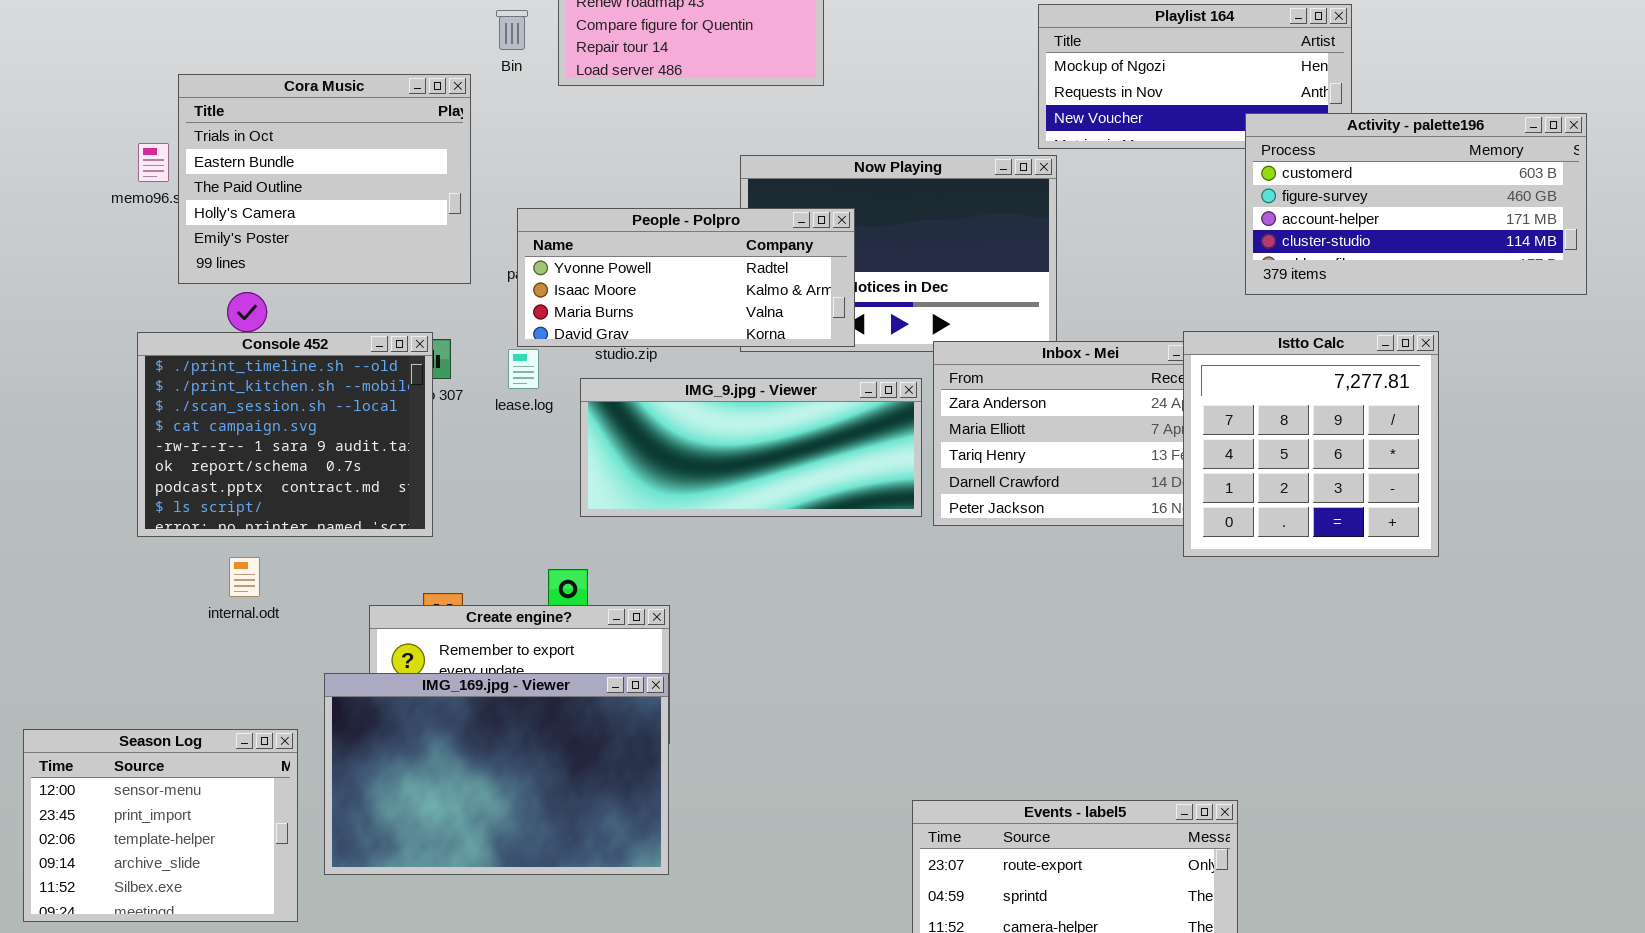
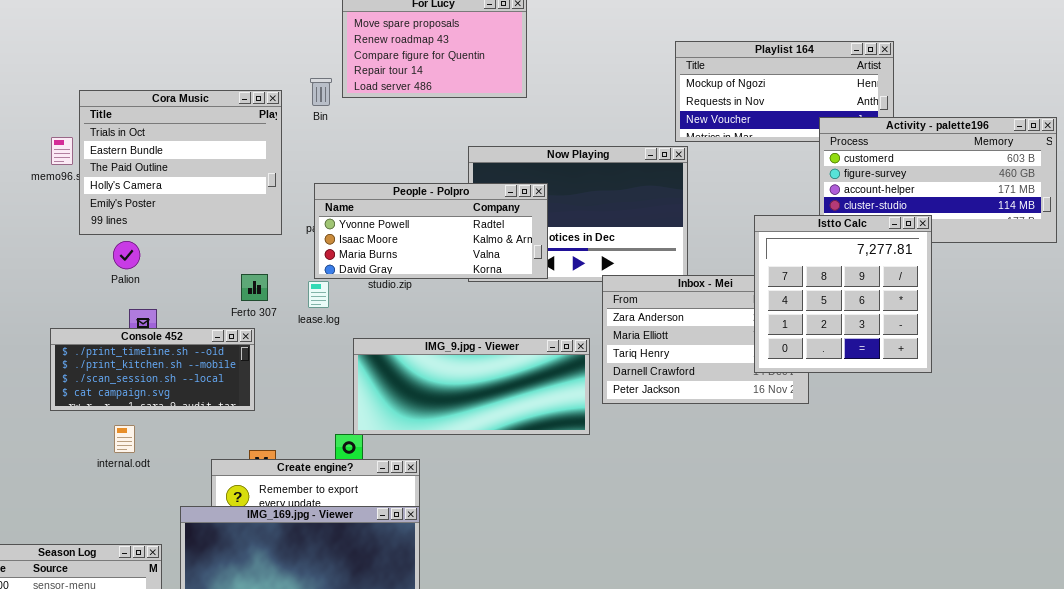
Bin: [496,10,528,50] -> [310,78,332,106], moved
Istto Calc: [1183,331,1439,557] -> [754,215,932,373], moved
Console 452: [137,332,433,537] -> [50,328,255,411], resized
IMG_9.jpg - Viewer: [580,378,922,517] -> [353,338,590,435], moved

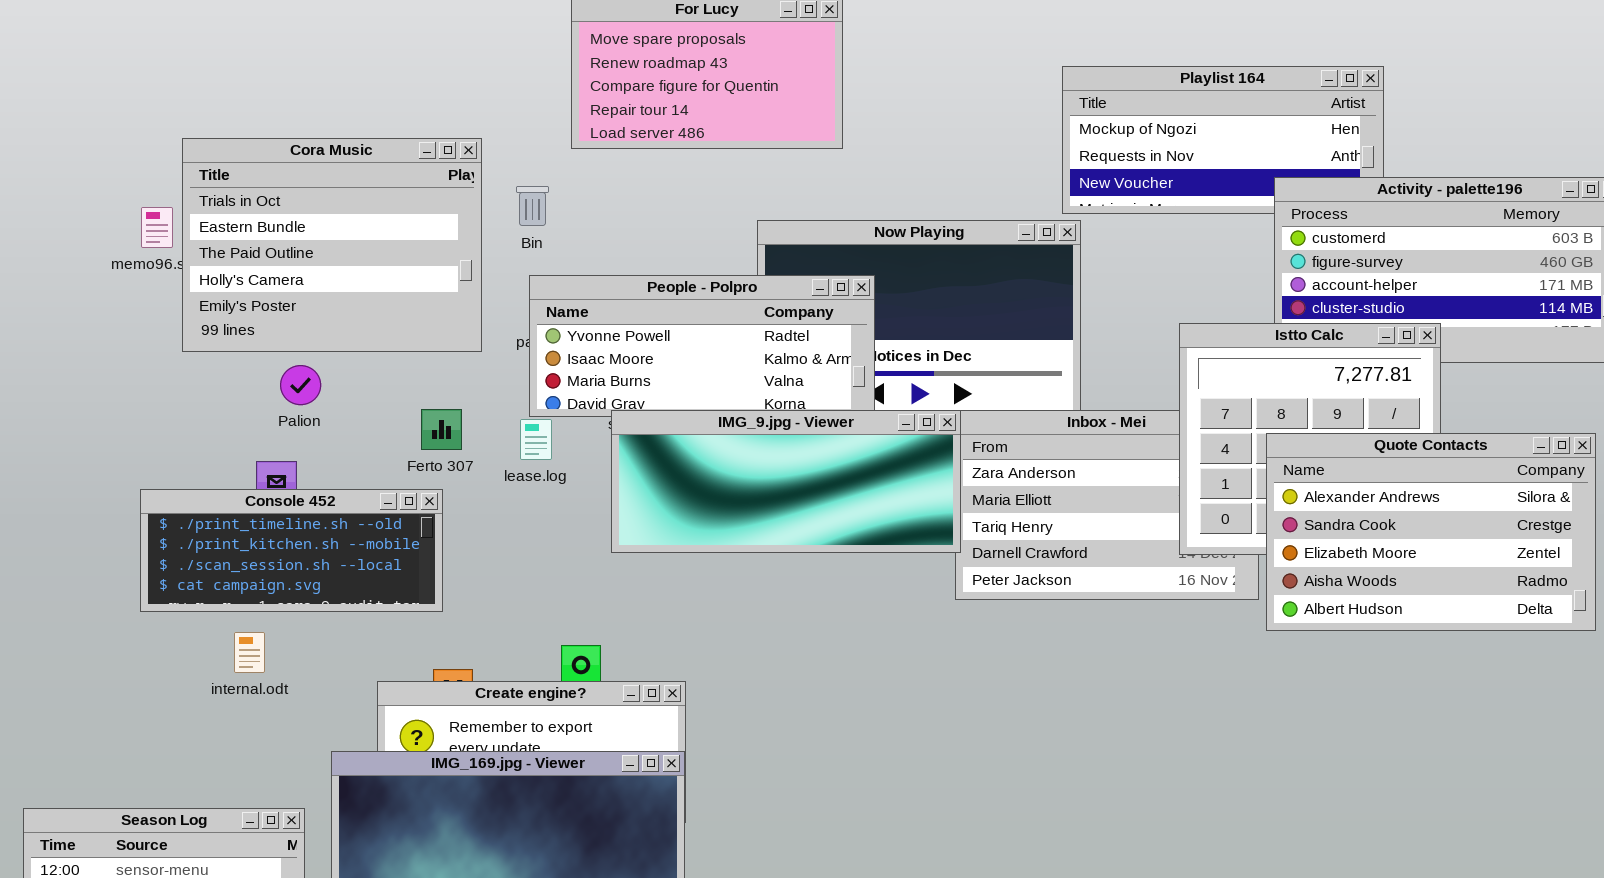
Bin: [310,78,332,106] -> [516,186,549,226], moved
Palion: [113,241,140,269] -> [280,365,321,405], moved
Quote Contacts: none -> [1266,433,1596,631], opened
IMG_9.jpg - Viewer: [353,338,590,435] -> [611,410,961,553], moved

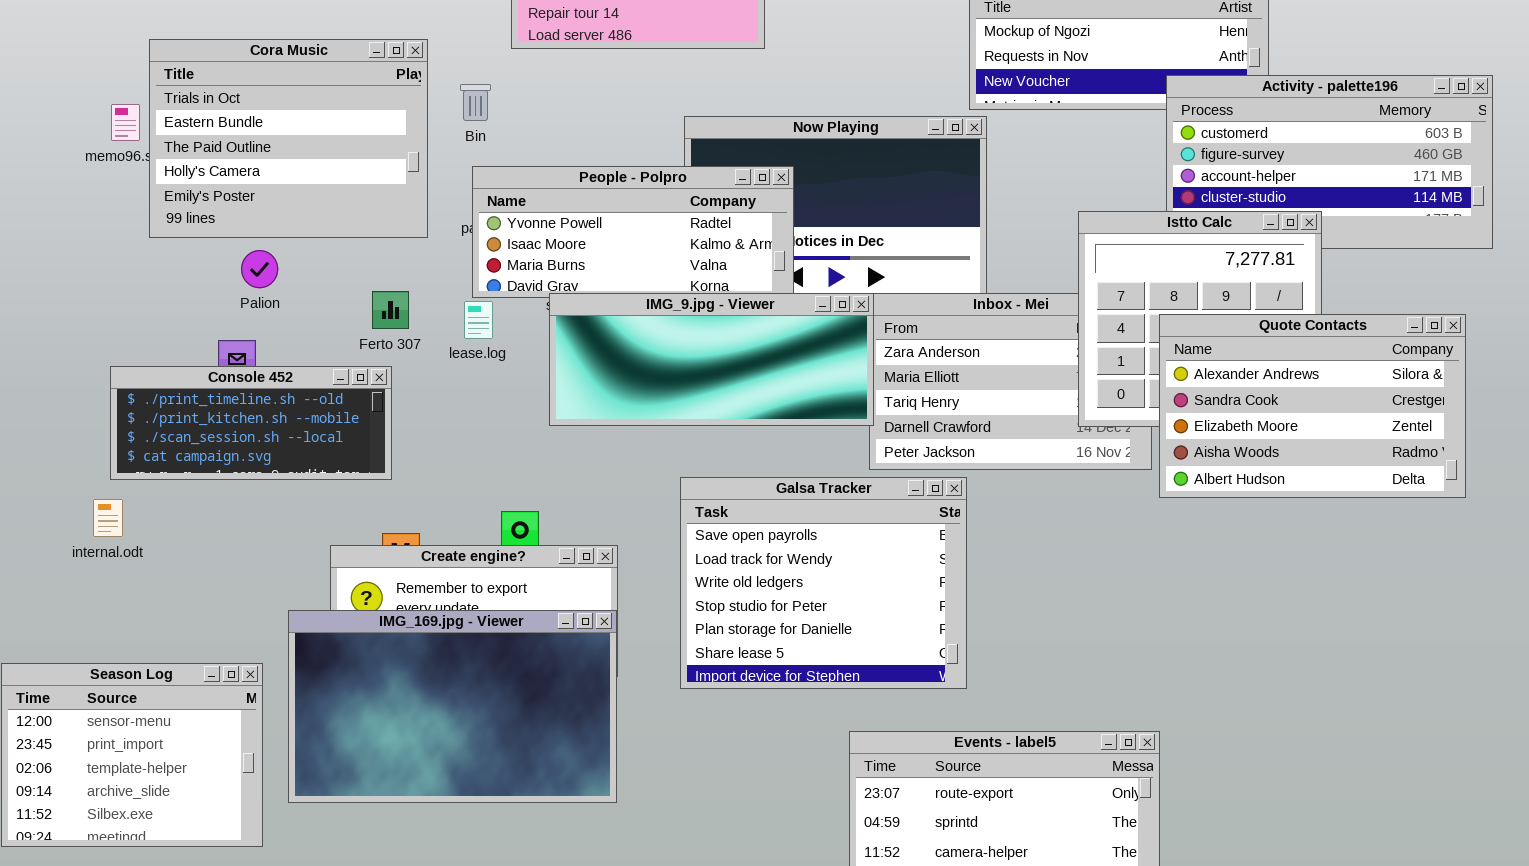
Galsa Tracker: none -> [680,477,967,689], opened
internal.odt: [234,632,265,673] -> [93,499,123,537], moved

